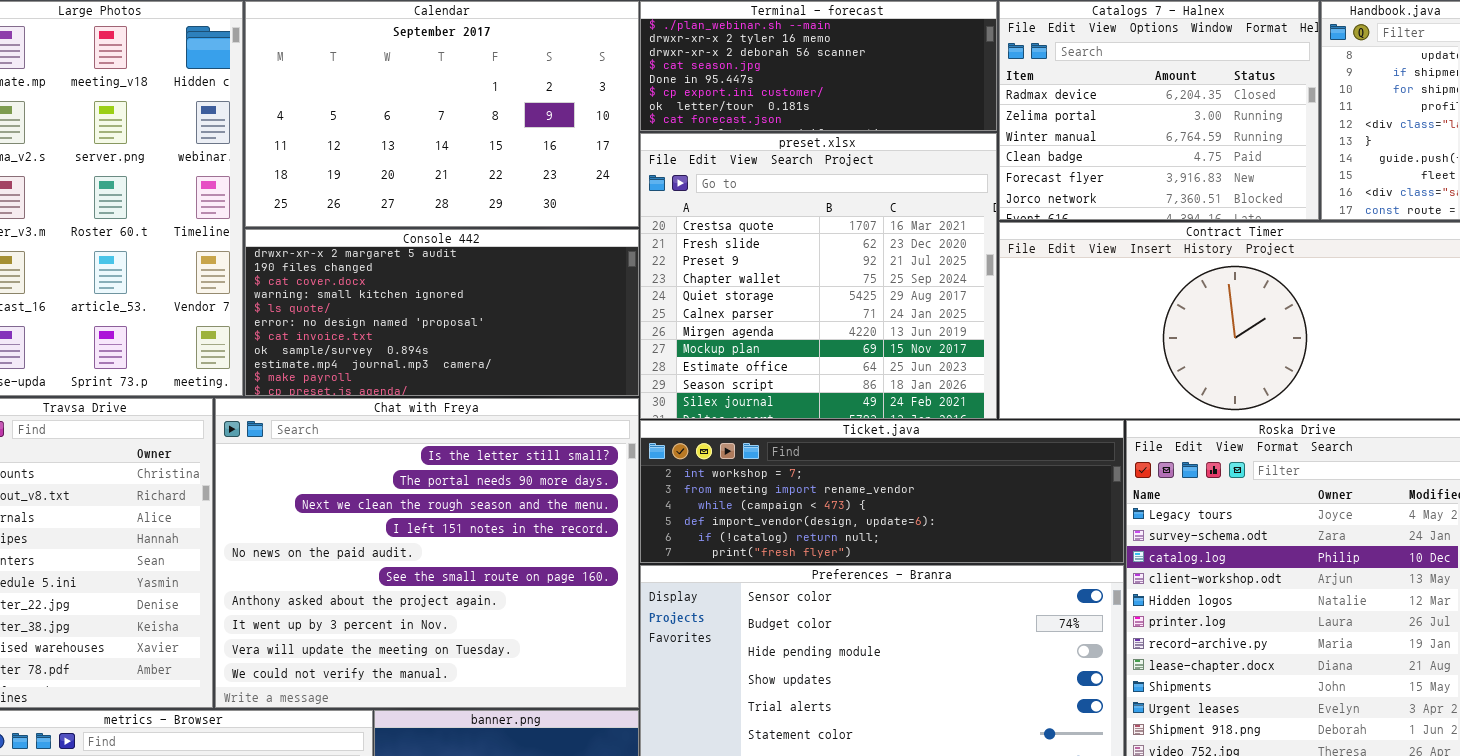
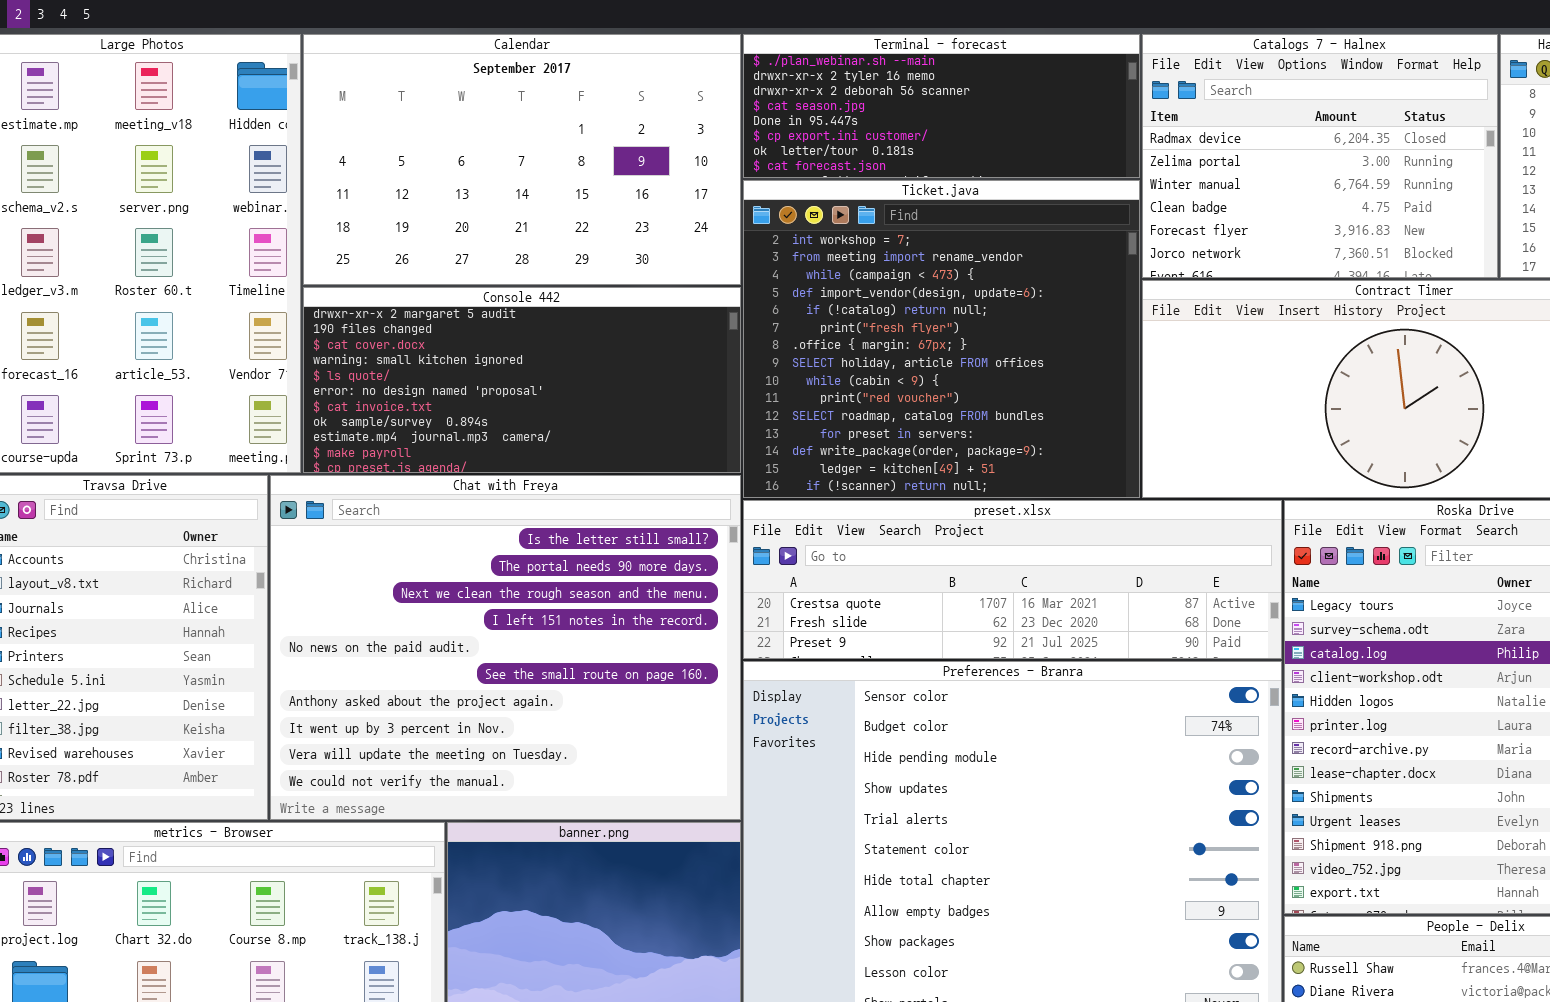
preset.xlsx: [640,133,997,419] -> [743,500,1282,659], moved, resized
Ticket.java: [640,420,1124,563] -> [743,180,1140,498], moved, resized

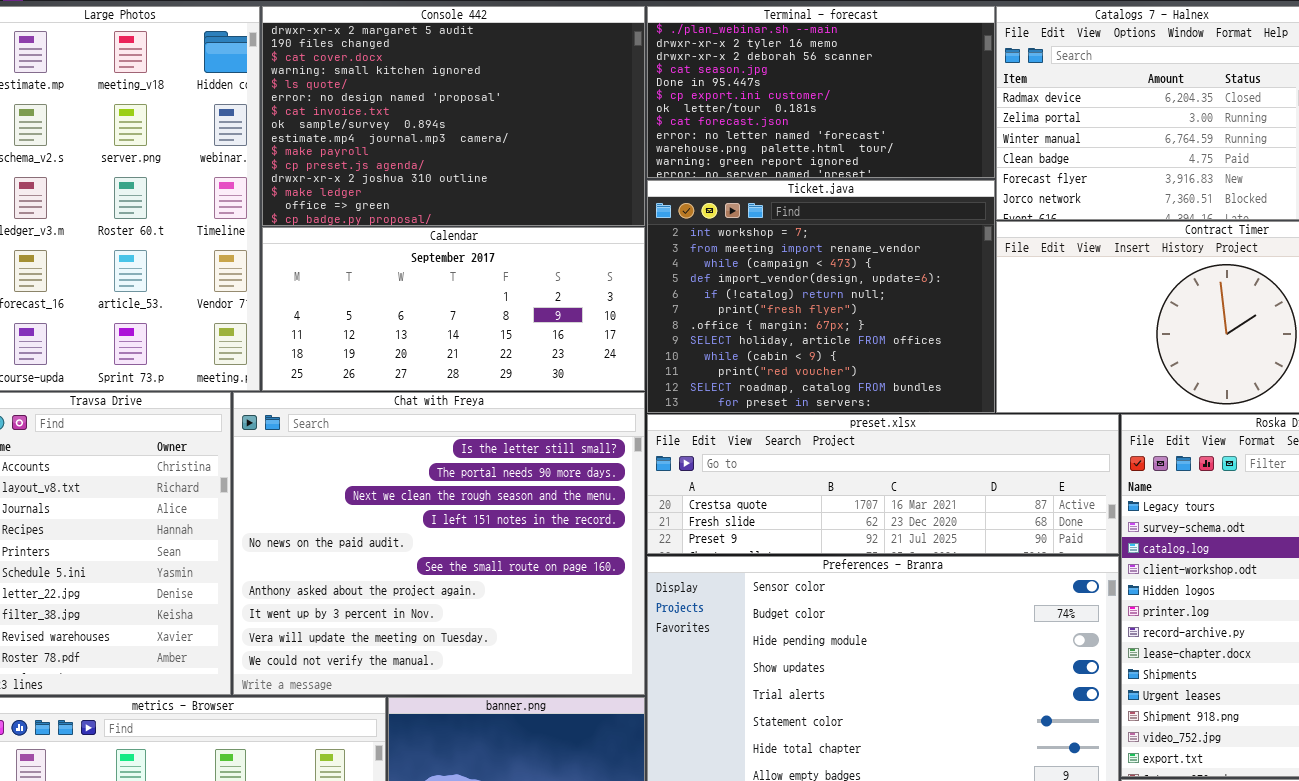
Calendar: [303,34,741,285] -> [262,227,645,391], moved, resized
Terminal - forecast: [743,34,1140,178] -> [647,6,995,178], resized
Ticket.java: [743,180,1140,498] -> [647,180,995,413], resized
Console 442: [303,287,741,473] -> [262,6,645,226], moved, resized

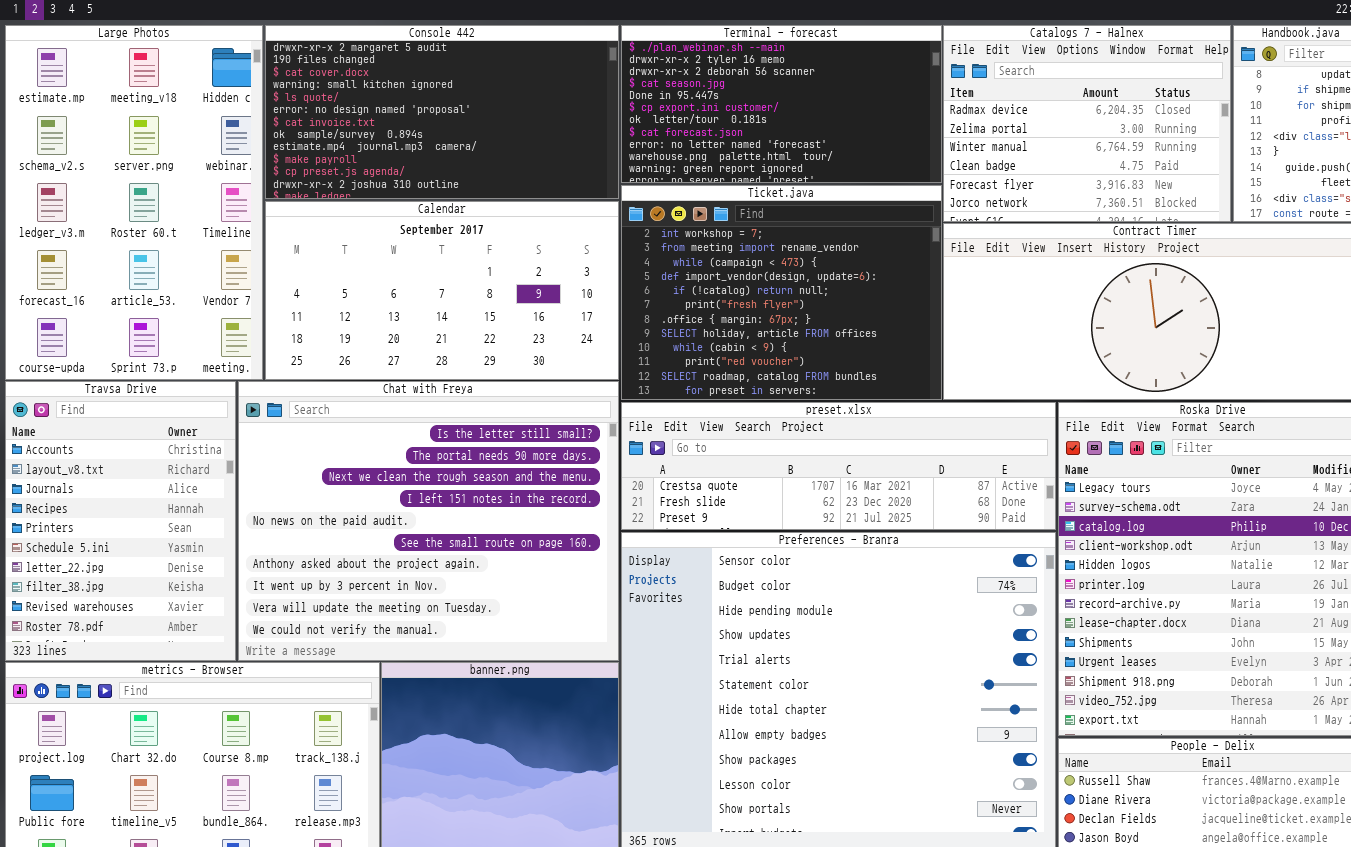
Console 442: [262,6,645,226] -> [265,25,619,199], resized
Calendar: [262,227,645,391] -> [265,201,619,380], resized

